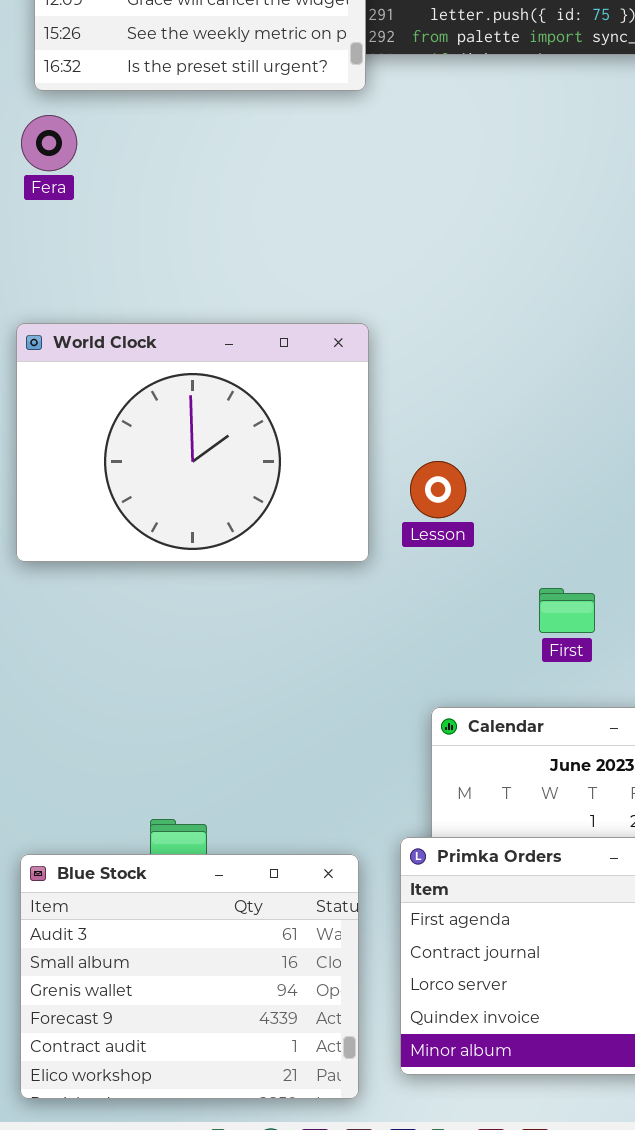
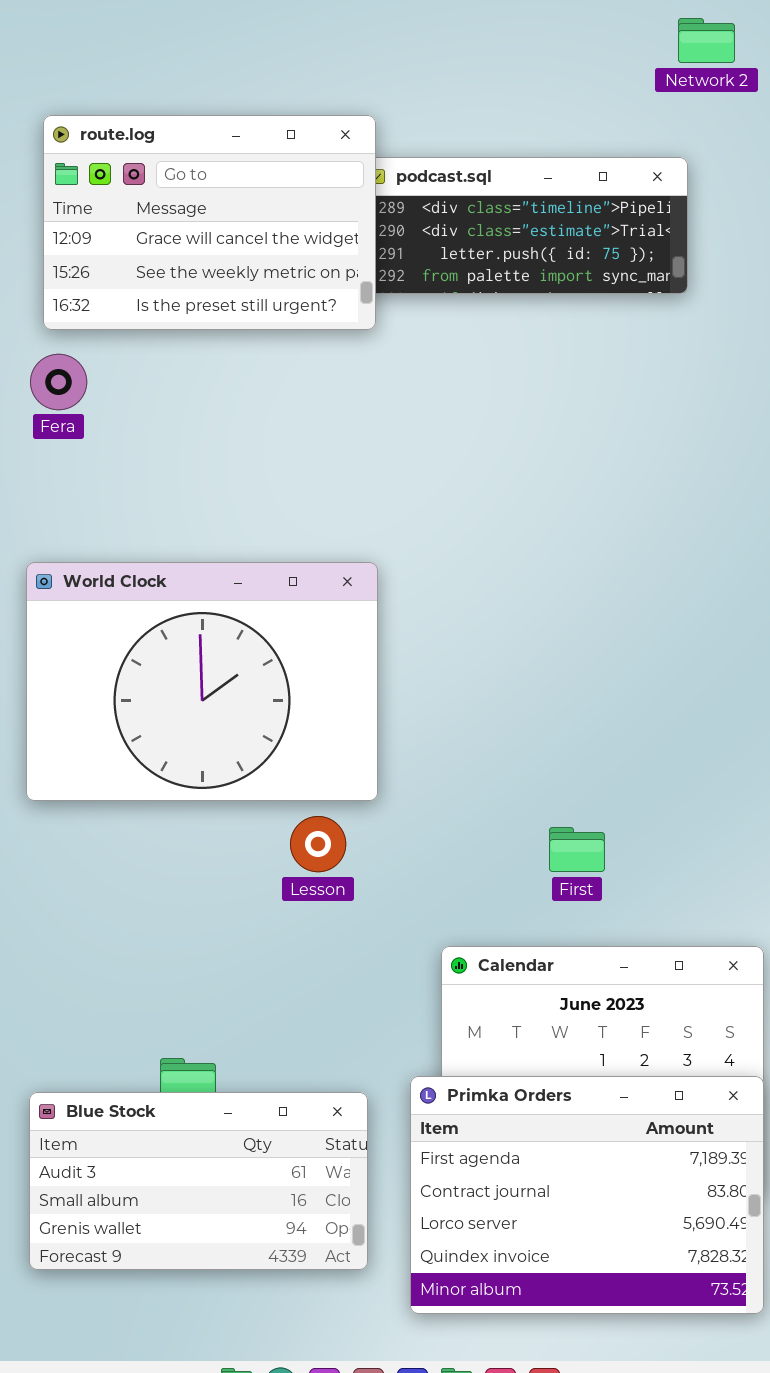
Lesson: [410,461,466,518] -> [290,816,346,872], moved
Blue Stock: [20,854,359,1099] -> [29,1092,368,1270], resized

